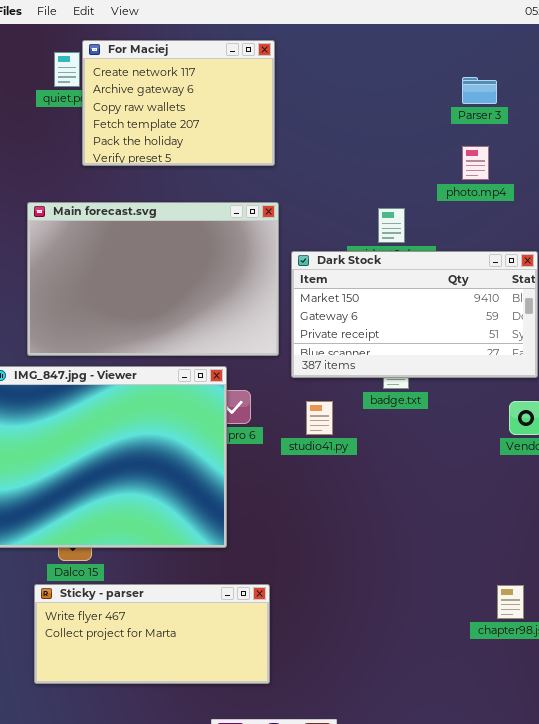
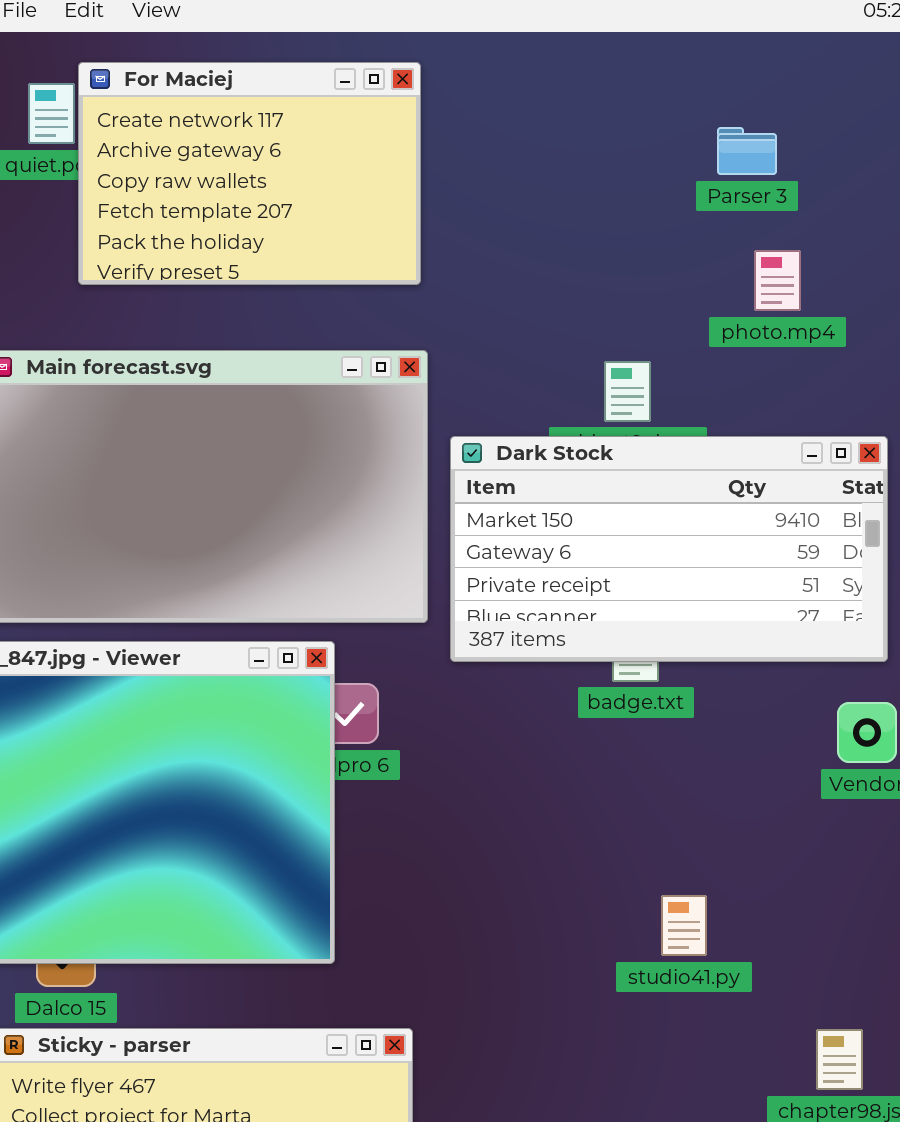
Parser 3: [462,77,497,104] -> [717,127,777,175], moved
studio41.py: [306,401,333,435] -> [661,895,707,956], moved

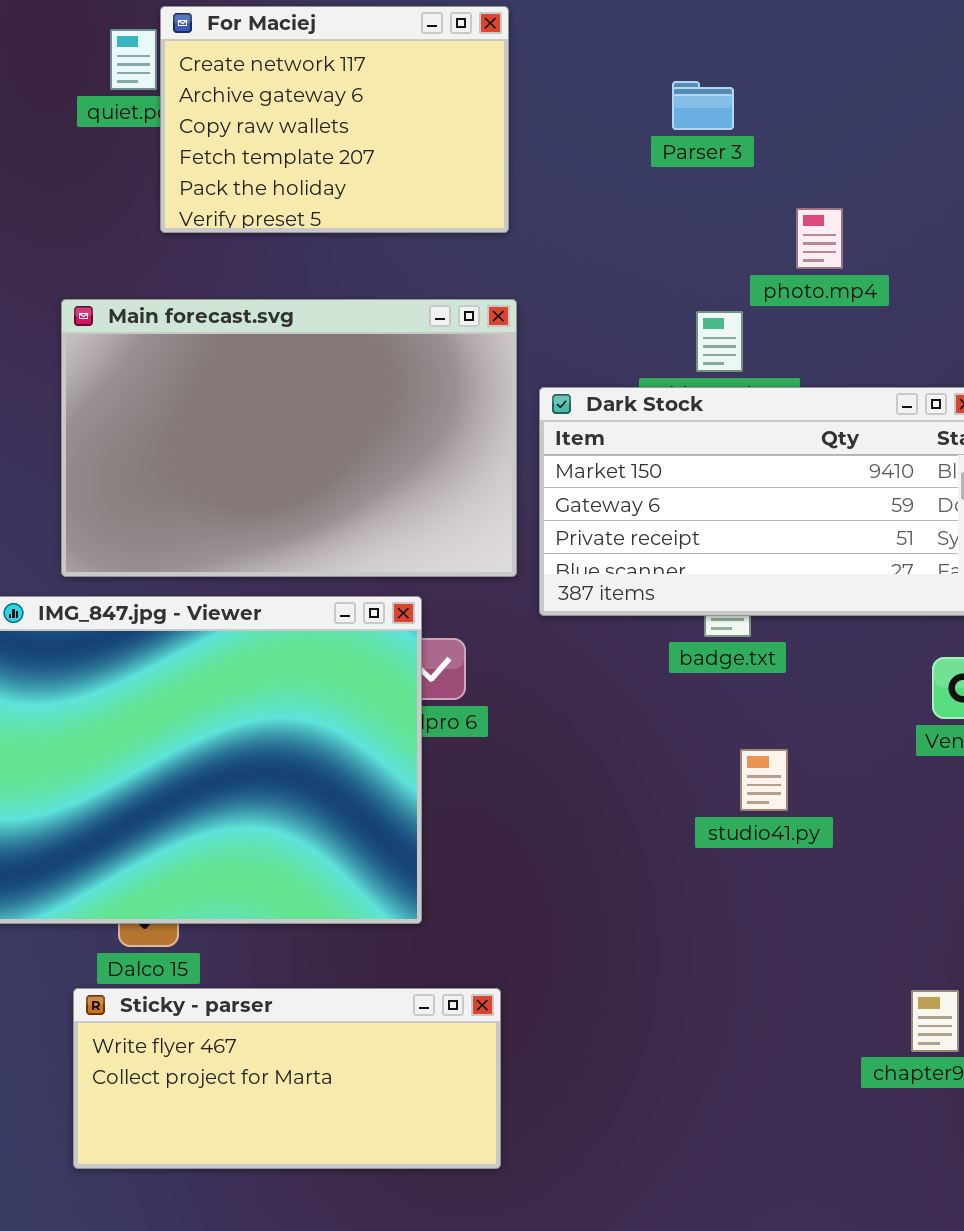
Parser 3: [717,127,777,175] -> [672,81,734,130], moved
photo.mp4: [754,250,801,311] -> [796,208,843,269], moved
studio41.py: [661,895,707,956] -> [740,749,788,811], moved

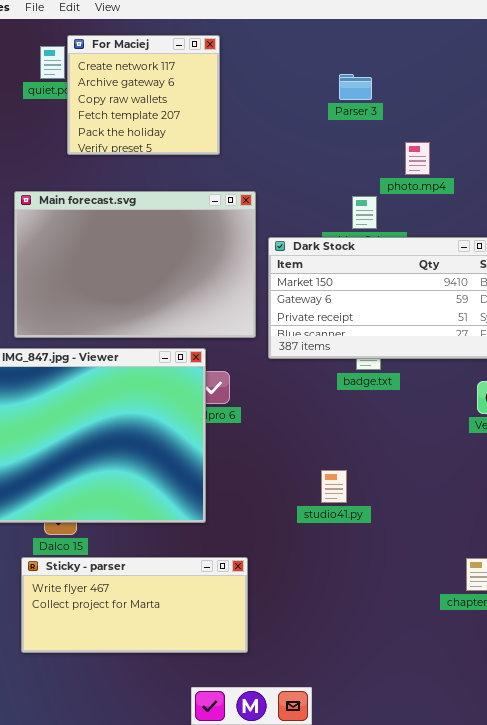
For Maciej: [160,6,509,233] -> [67,35,220,155], resized
studio41.py: [740,749,788,811] -> [321,470,347,503], moved

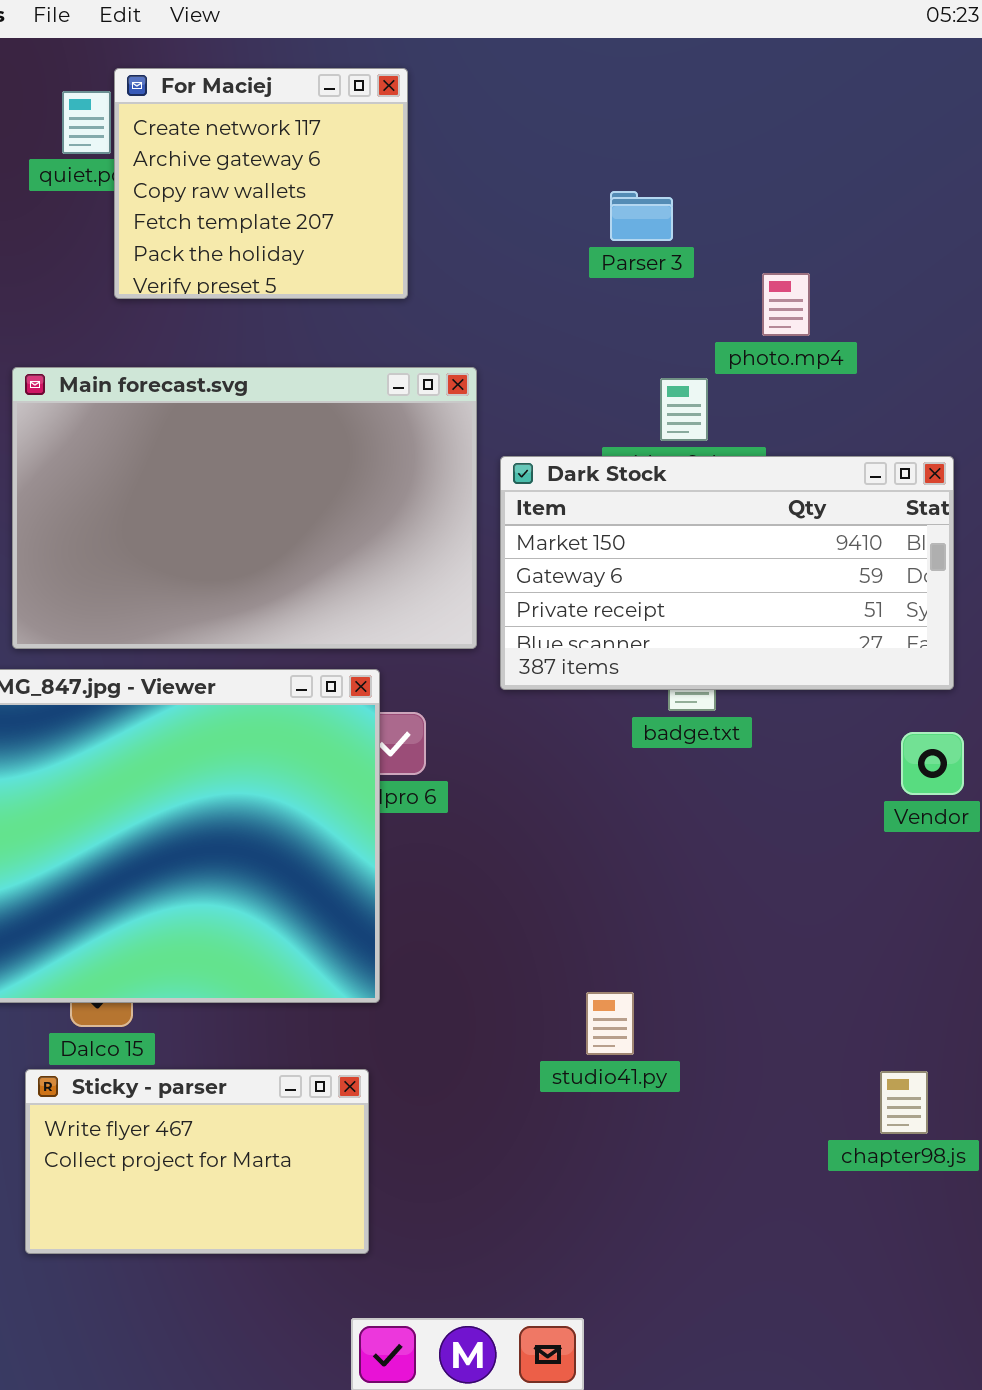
Parser 3: [339,74,372,100] -> [610,191,673,241], moved
studio41.py: [321,470,347,503] -> [586,992,634,1055], moved
Sticky - parser: [21,557,248,653] -> [25,1069,369,1254], resized

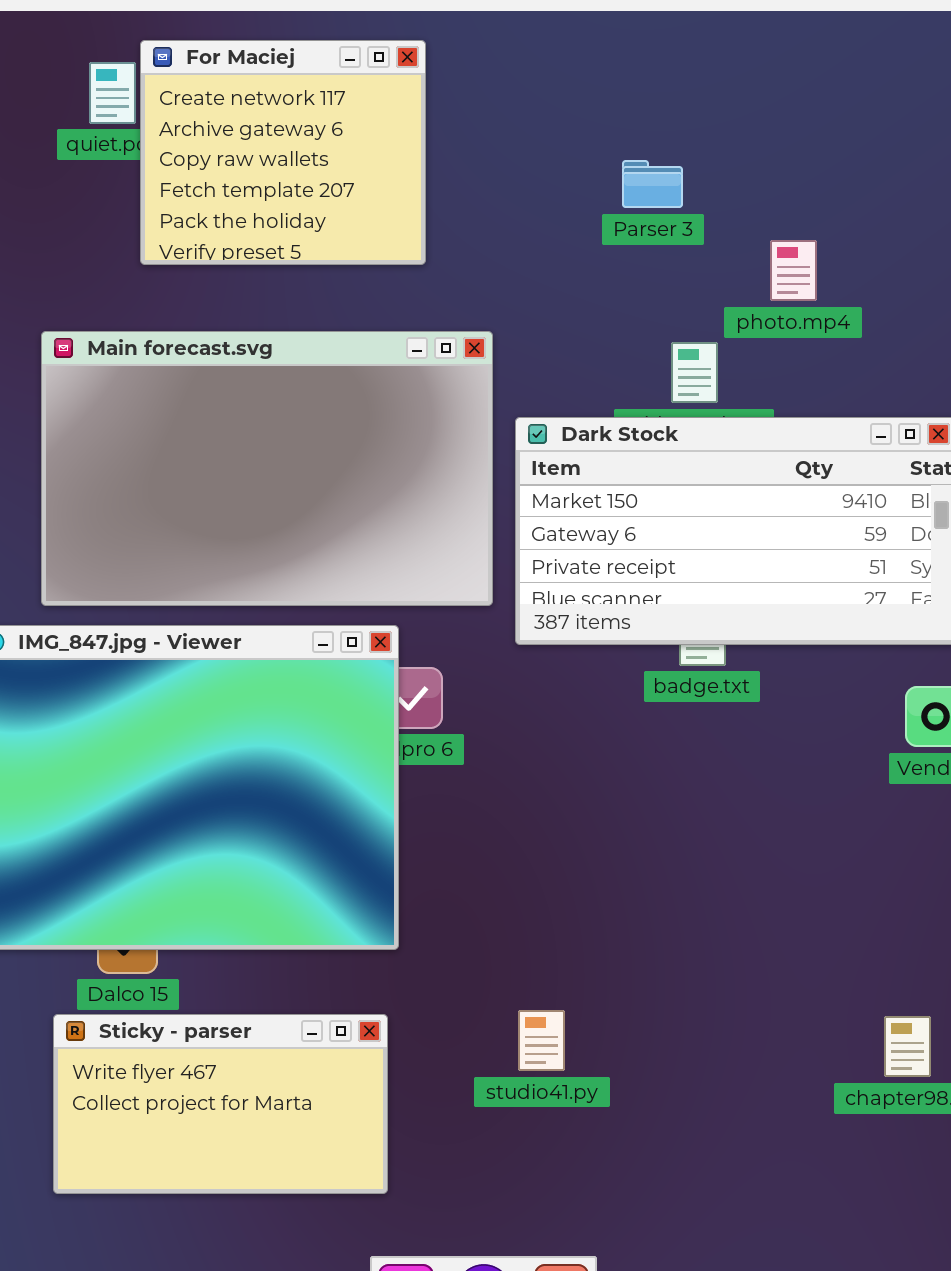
studio41.py: [586,992,634,1055] -> [518,1010,565,1071], moved

